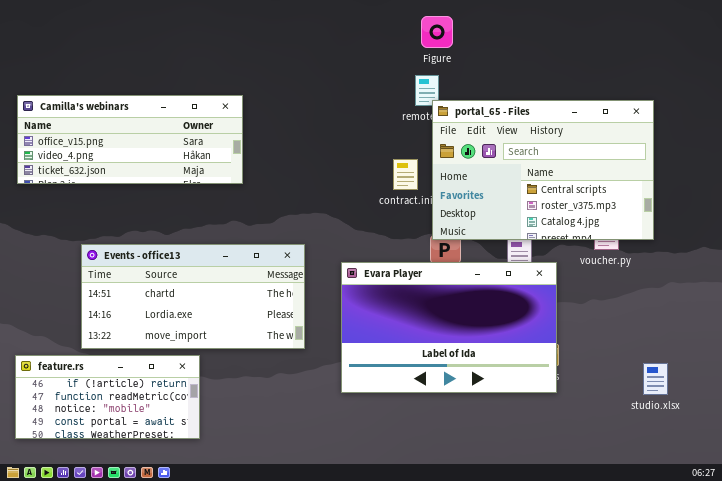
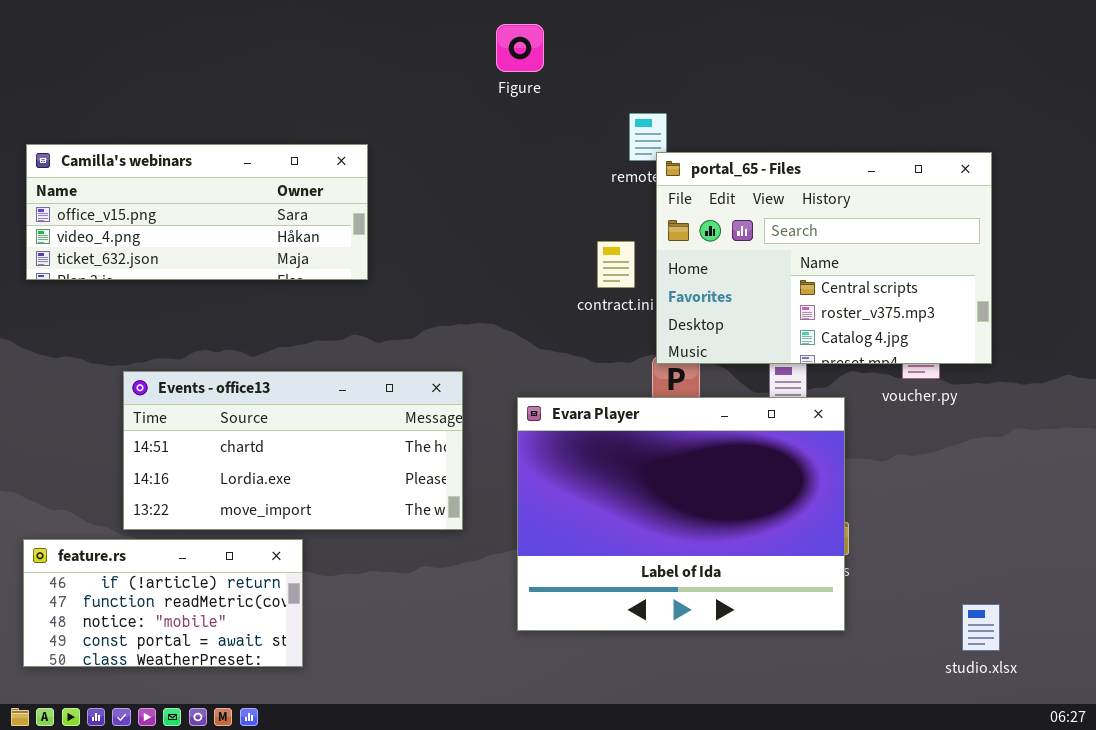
Figure: [421,16,453,48] -> [496,24,544,72], moved
Evara Player: [341,262,557,393] -> [517,397,845,631], resized
studio.xlsx: [643,363,668,395] -> [962,604,1000,651], moved

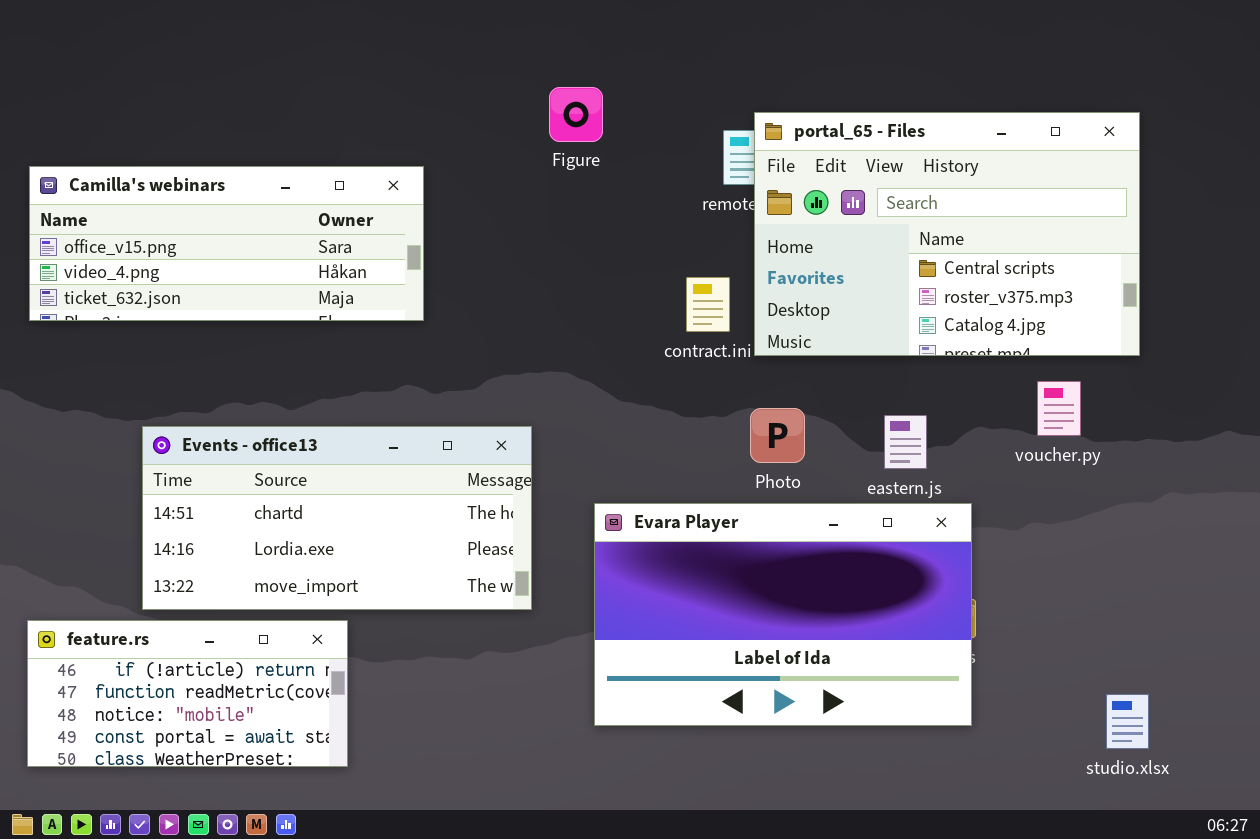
Figure: [496,24,544,72] -> [549,87,603,142], moved
portal_65 - Files: [656,152,992,364] -> [754,112,1140,356], moved
Evara Player: [517,397,845,631] -> [594,503,972,726], resized

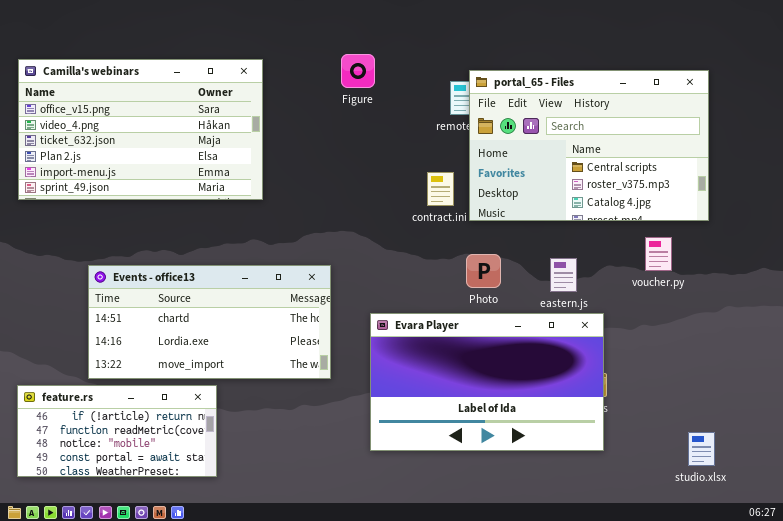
Camilla's webinars: [29,166,424,321] -> [18,59,263,200], resized

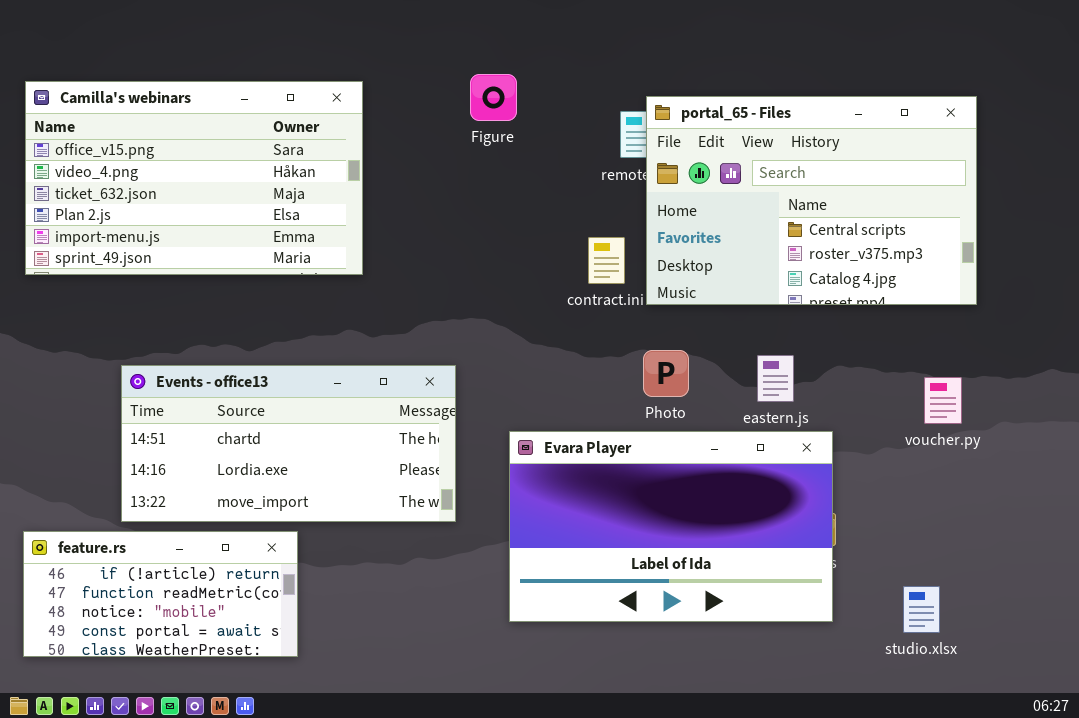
voucher.py: [645,237,672,271] -> [924,377,962,424], moved
studio.xlsx: [688,432,715,466] -> [903,586,940,633], moved

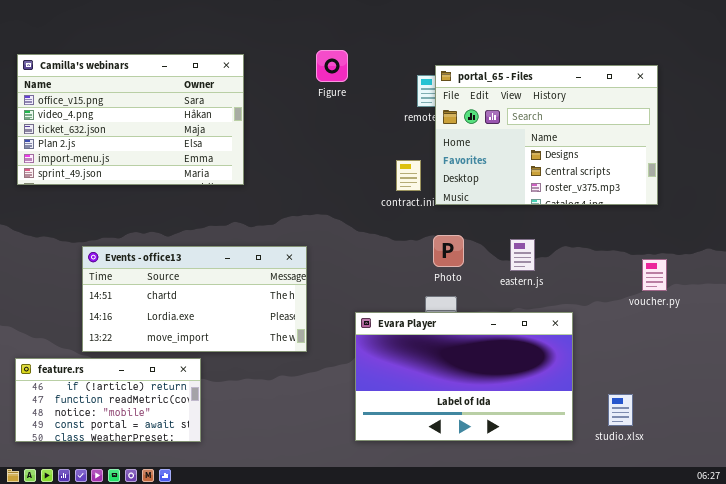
portal_65 - Files: [646,96,977,305] -> [435,65,658,205], scrolled up 1 row
voucher.py: [924,377,962,424] -> [642,259,667,291], moved
Evara Player: [509,431,833,622] -> [355,312,573,441], moved

